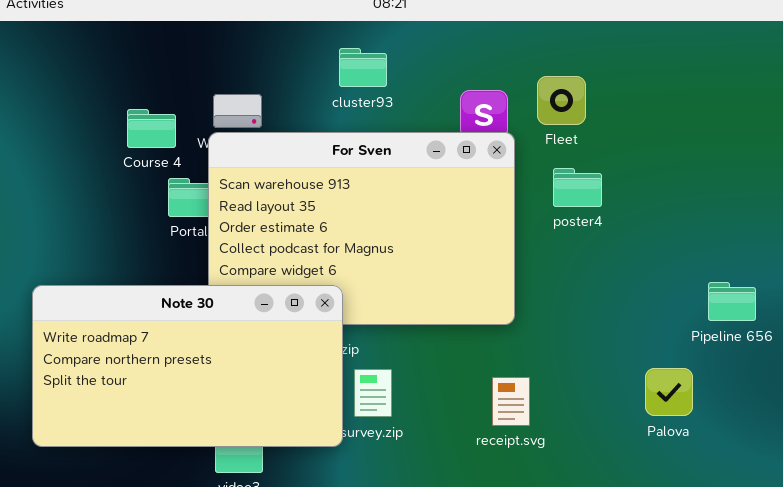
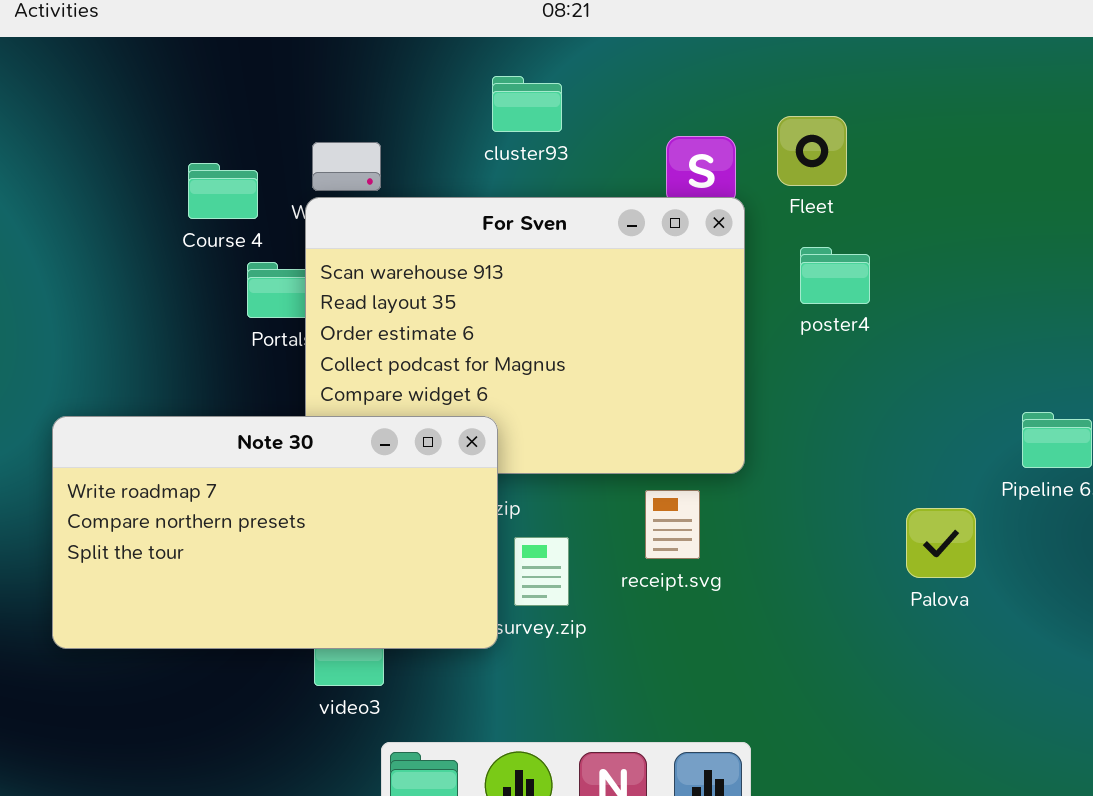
Palova: [645,368,693,416] -> [906,508,976,578], moved
receipt.svg: [492,377,530,426] -> [645,490,700,559], moved

